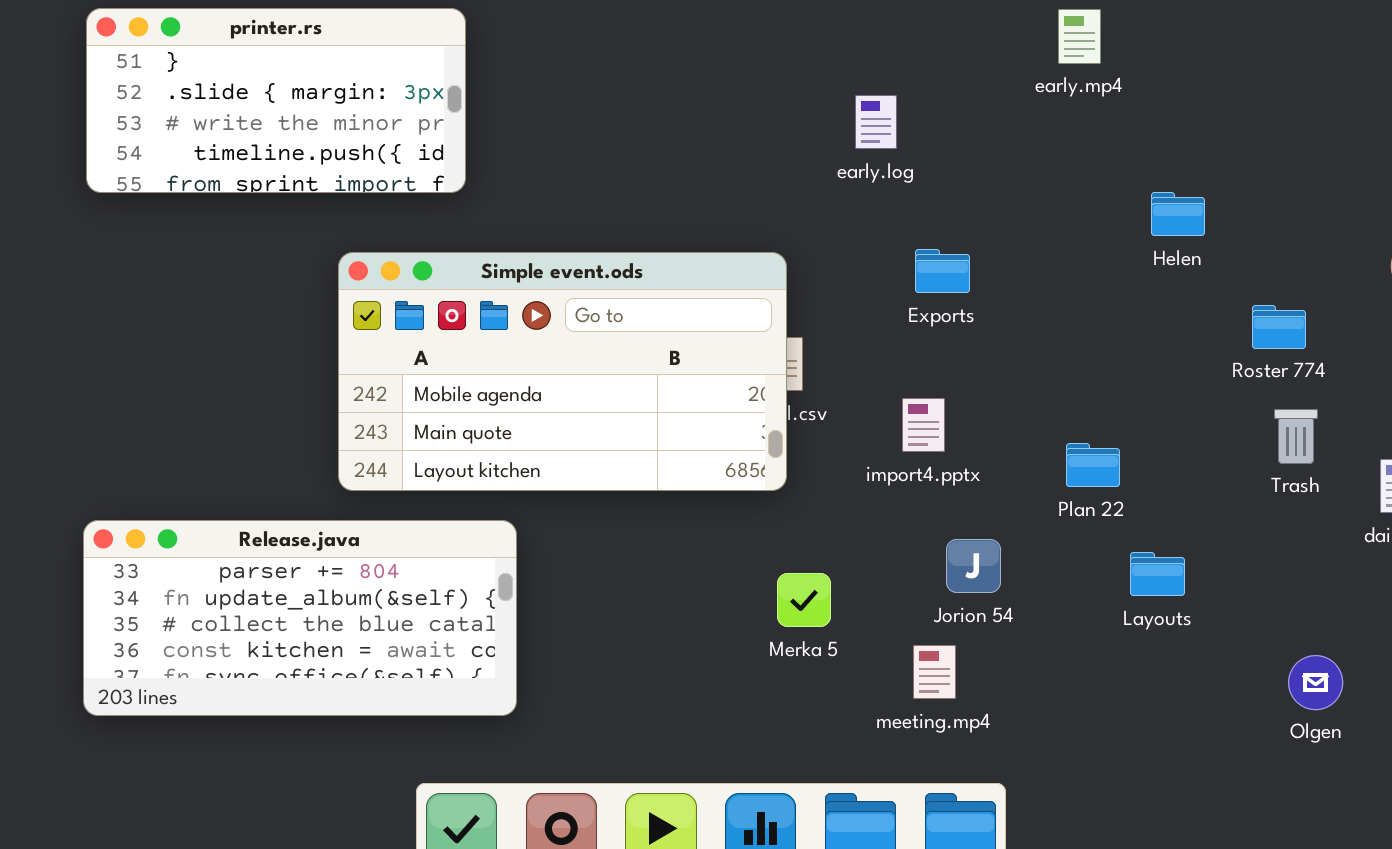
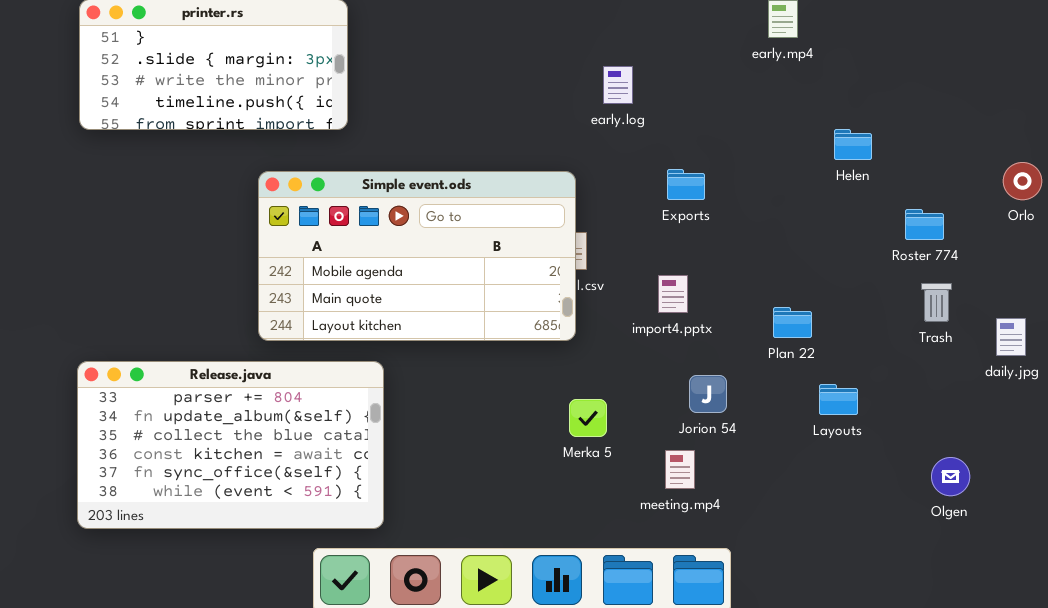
early.log: [855,95,897,149] -> [603,66,633,104], moved
Release.java: [83,520,517,716] -> [77,361,384,529], resized

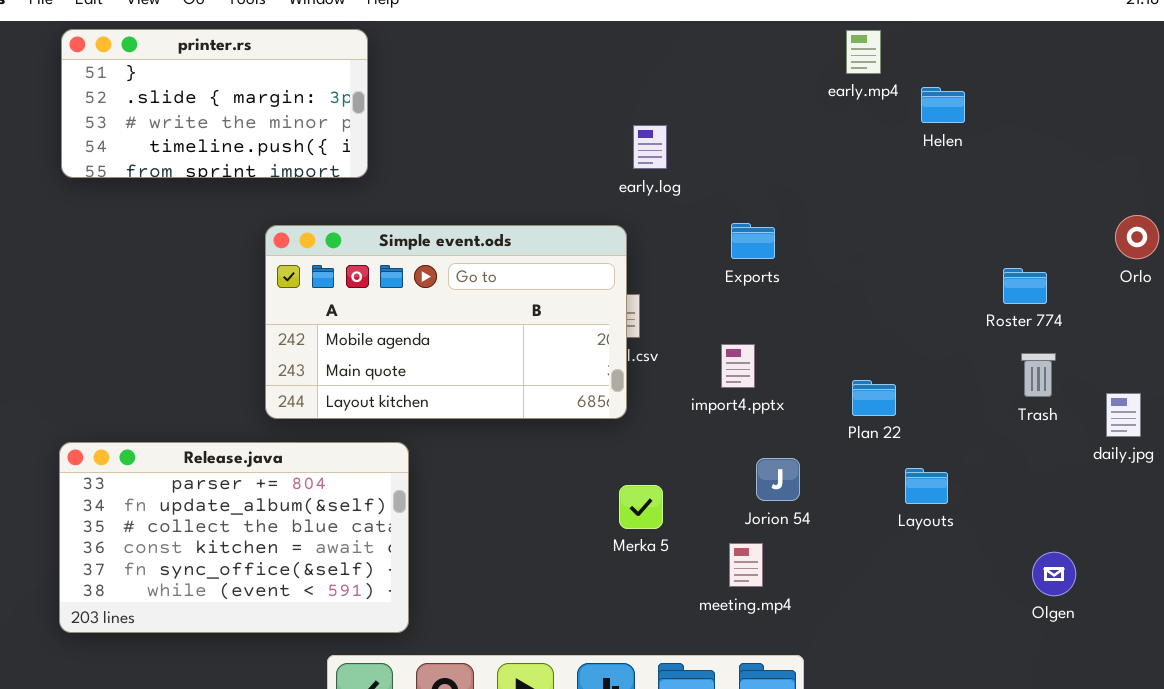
early.log: [603,66,633,104] -> [633,125,667,169], moved
Helen: [834,129,872,160] -> [921,87,965,123], moved

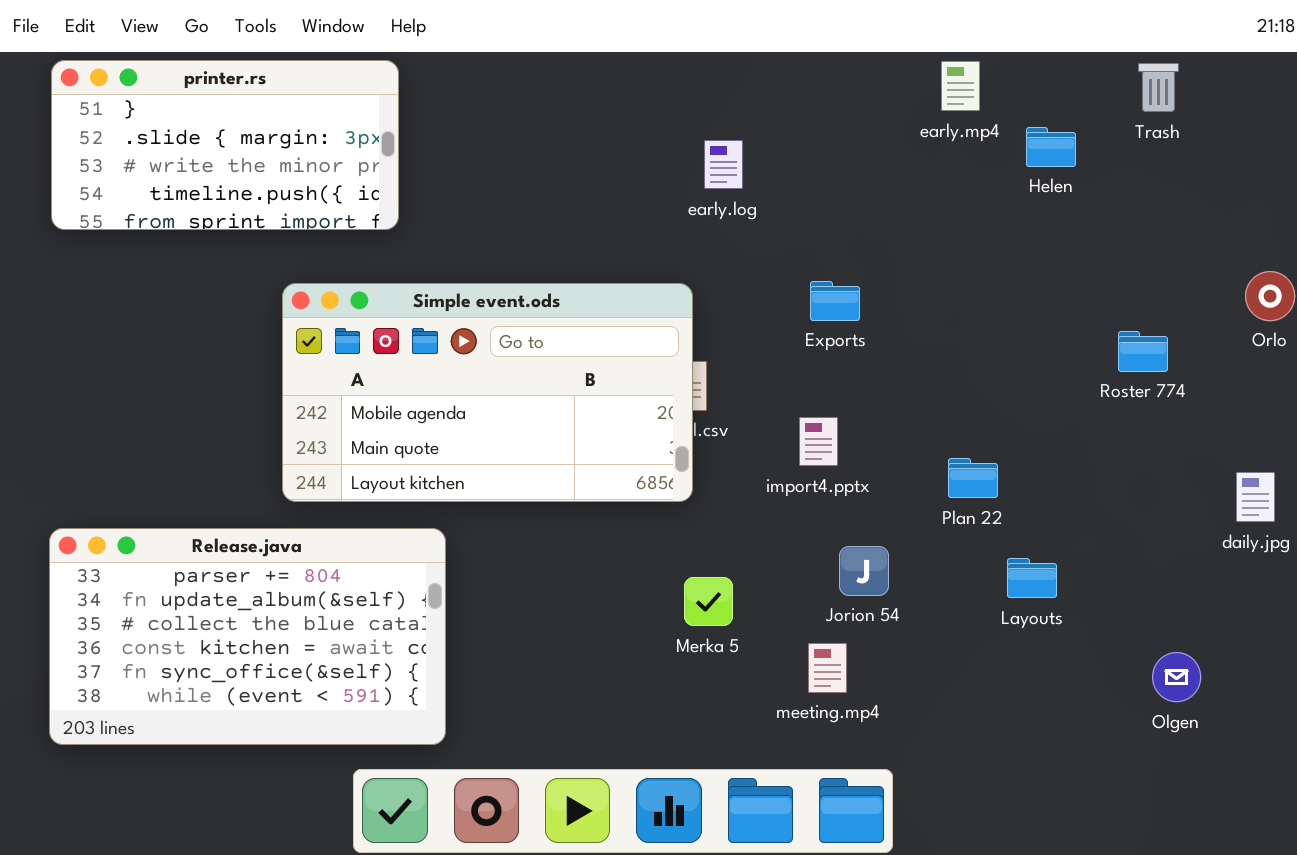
early.log: [633,125,667,169] -> [704,140,743,189], moved
Trash: [1021,353,1056,397] -> [1138,63,1179,112], moved

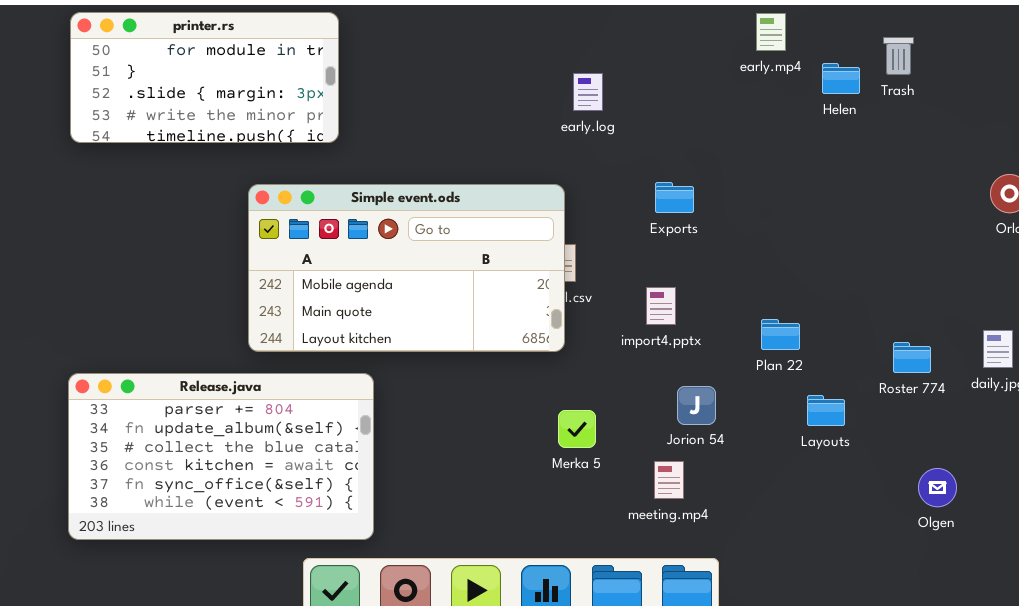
printer.rs: [51,60,399,230] -> [70,12,339,143], scrolled up 1 row
Trash: [1138,63,1179,112] -> [883,37,914,75], moved
Roster 774: [1118,331,1168,372] -> [893,342,931,373], moved

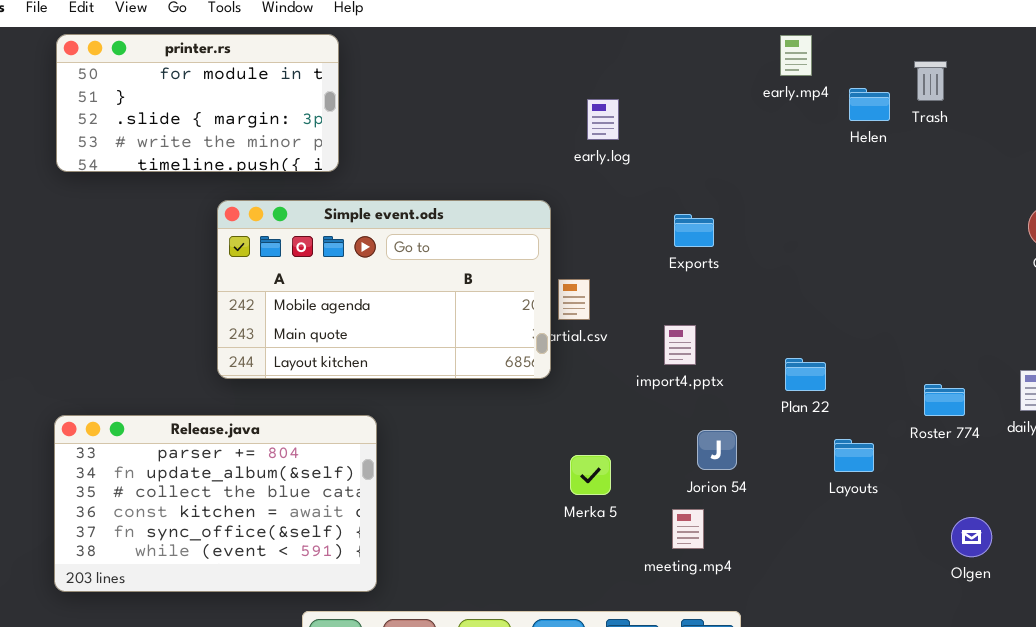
Simple event.ods: [248,184,565,352] -> [217,200,551,379], moved

